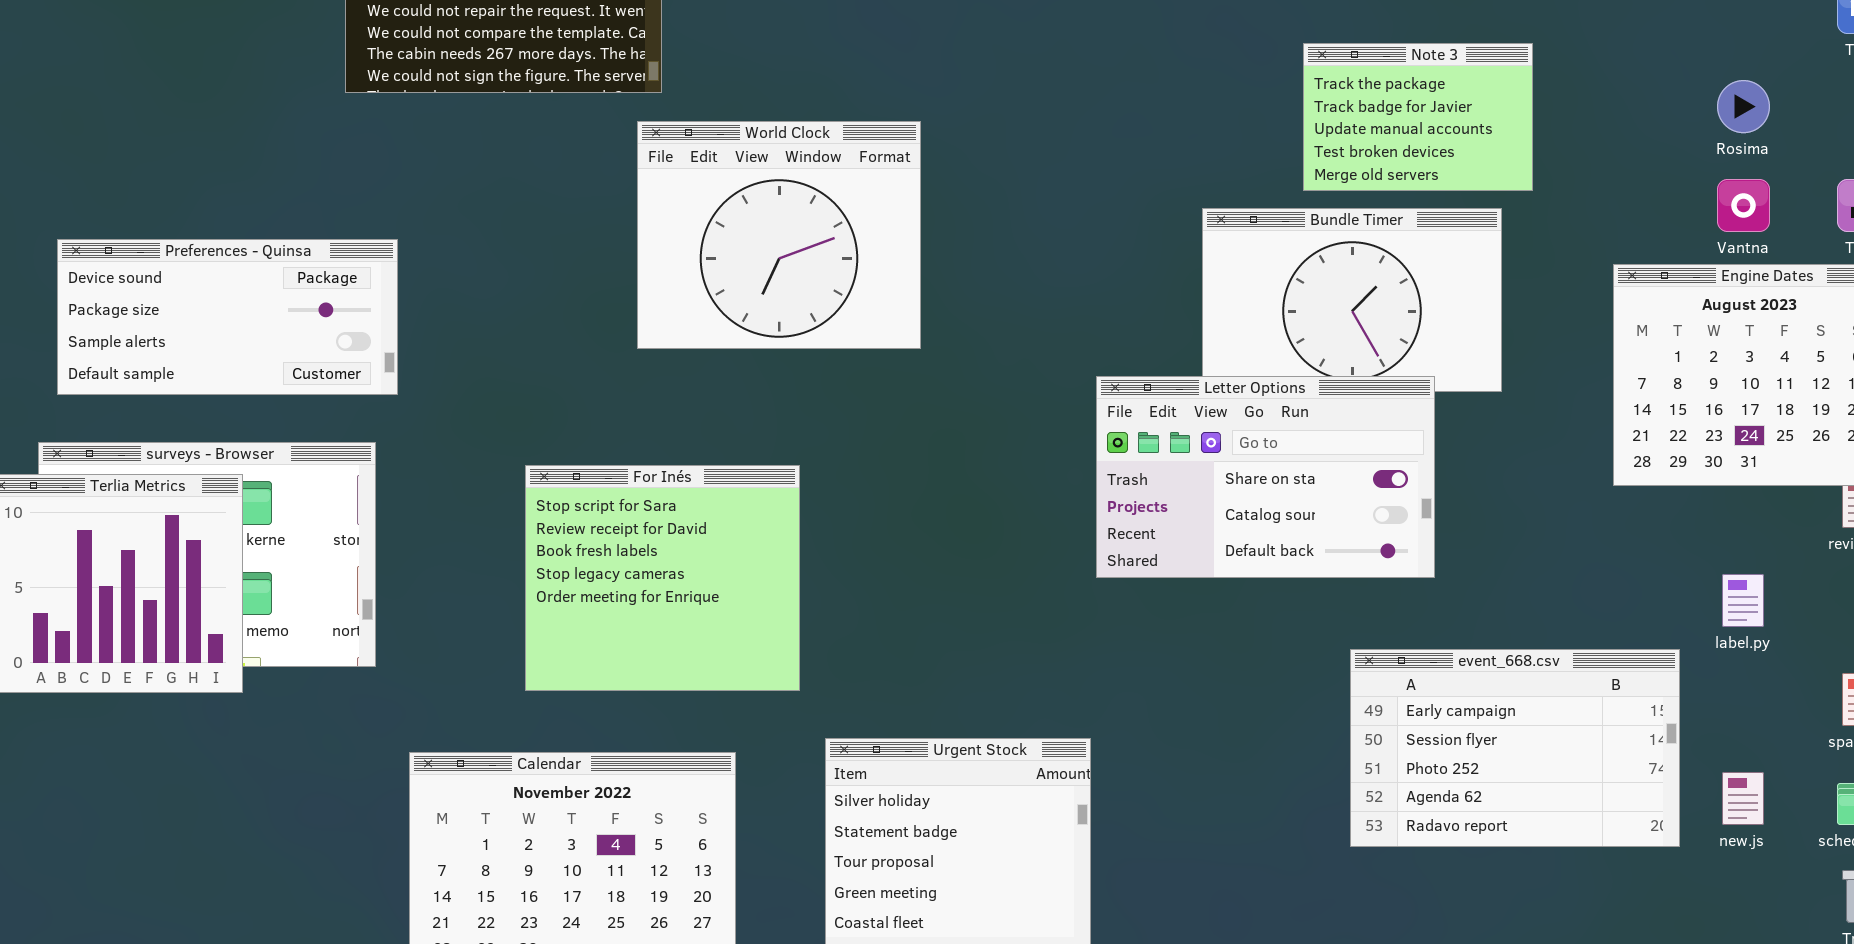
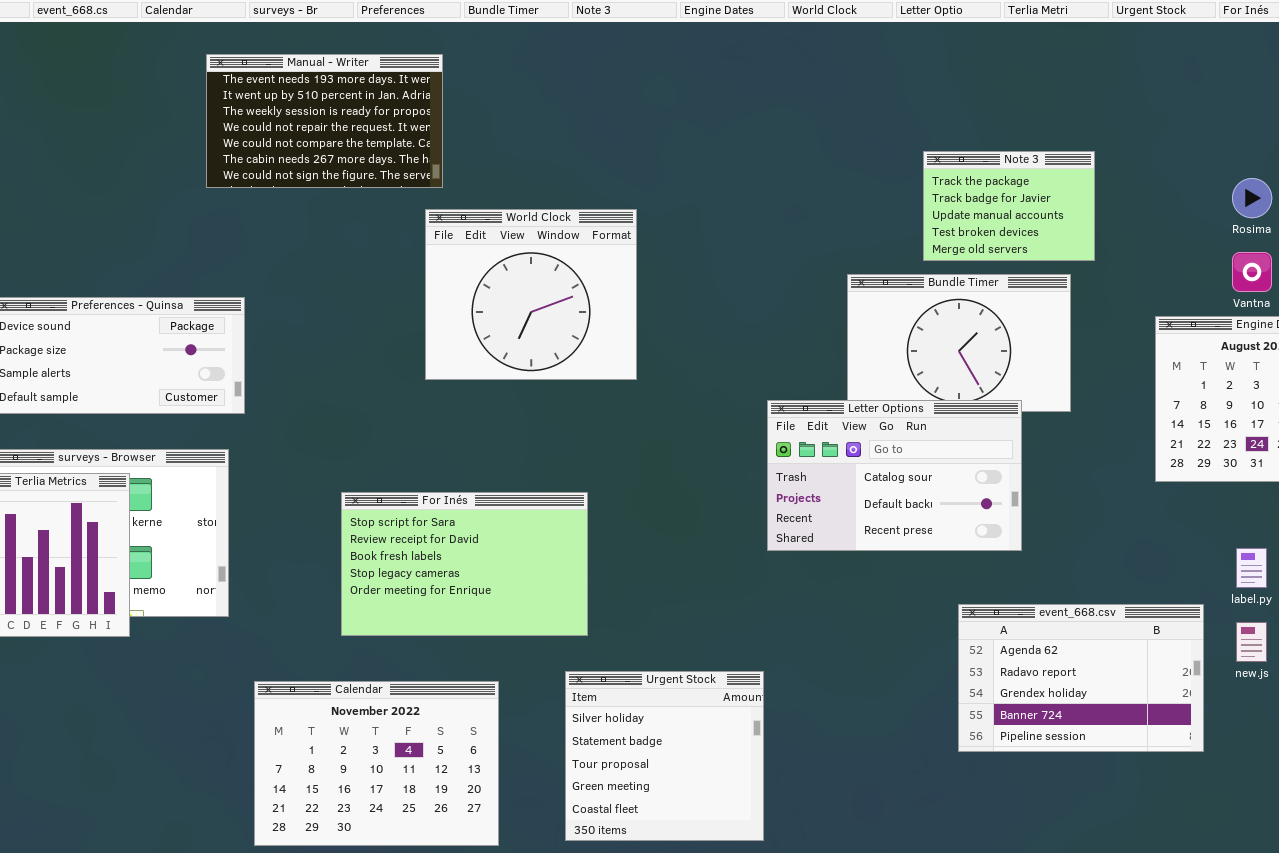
Letter Options: [1096,376,1435,578] -> [767,400,1022,551], scrolled down 1 row
For Inés: [525,465,800,691] -> [341,492,588,636], resized
event_668.csv: [1350,649,1680,847] -> [958,604,1204,752], scrolled down 3 rows
new.js: [1722,772,1764,825] -> [1236,622,1267,662], moved

